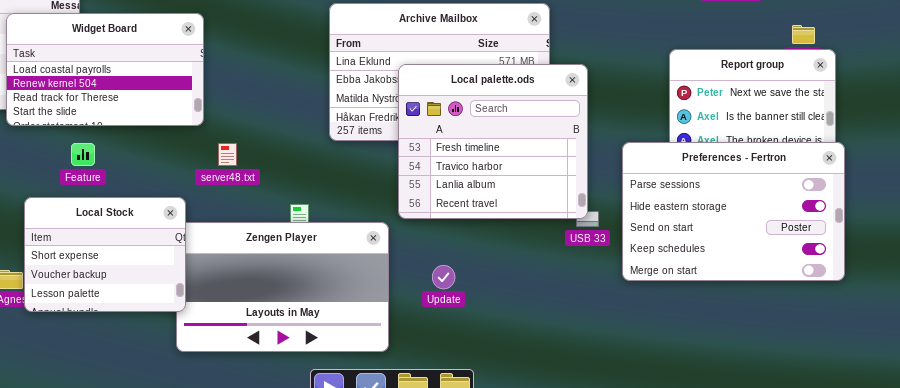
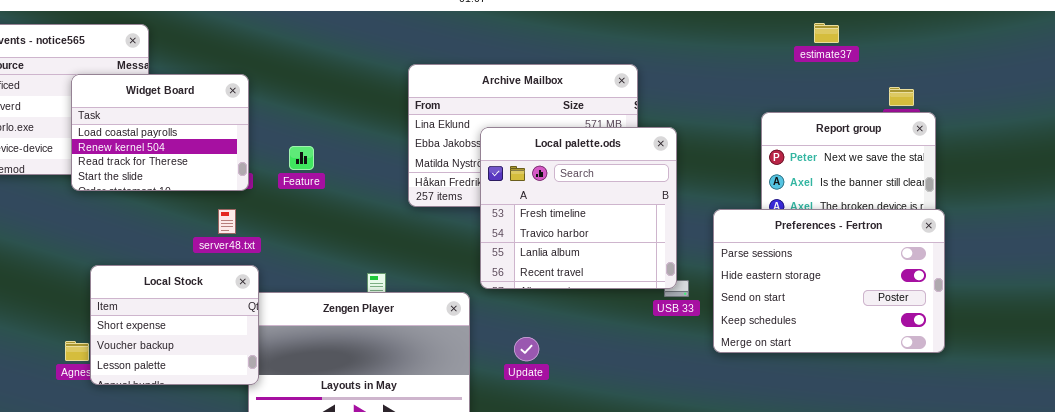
Widget Board: [6,13,204,126] -> [71,74,249,191], resized
Feature: [71,143,95,166] -> [289,146,314,170], moved
server48.txt: [218,143,237,166] -> [218,209,236,234], moved

